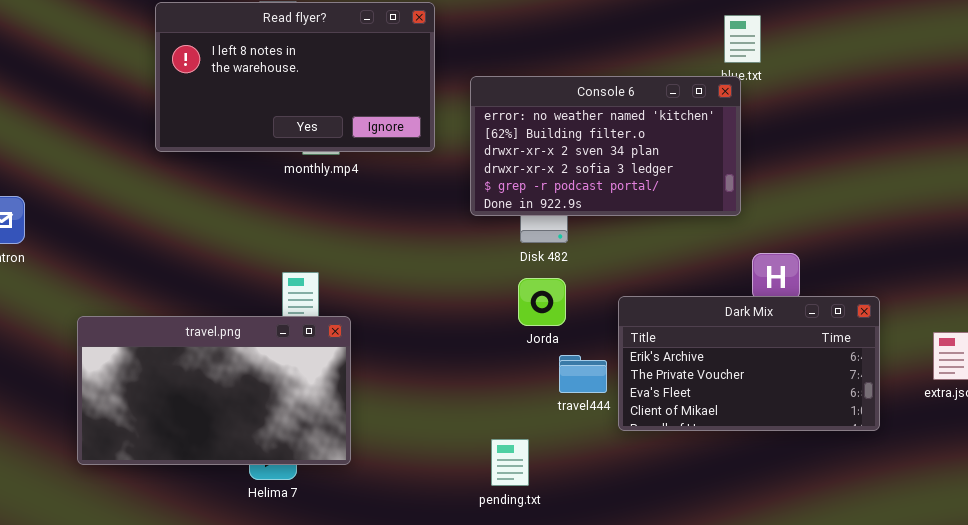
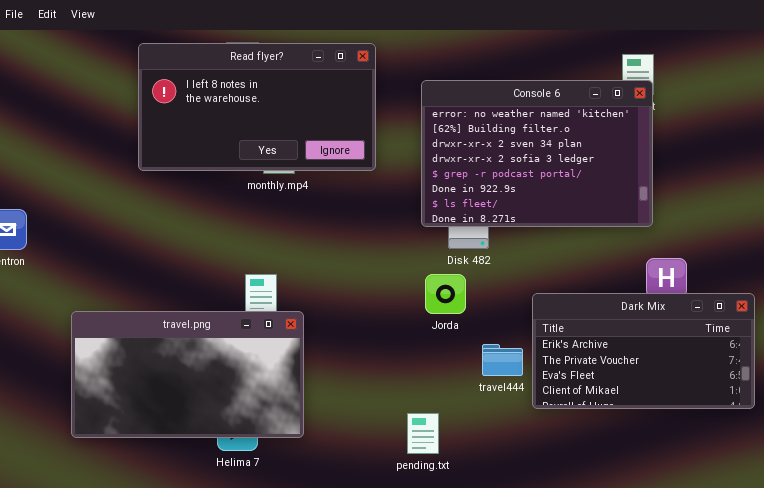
Console 6: [470,76,741,216] -> [421,80,653,227], moved, resized
Jorda: [518,278,566,326] -> [425,274,466,314], moved
pending.txt: [491,439,529,486] -> [407,413,439,454], moved

